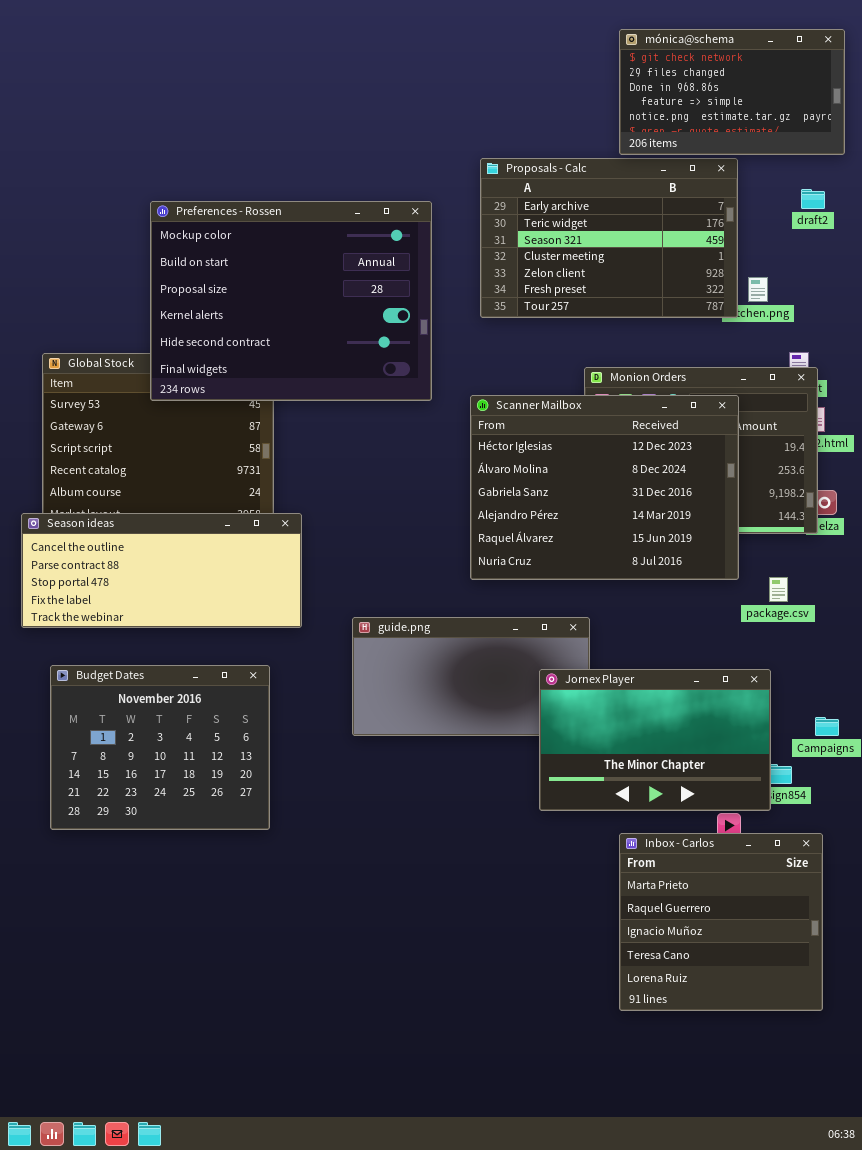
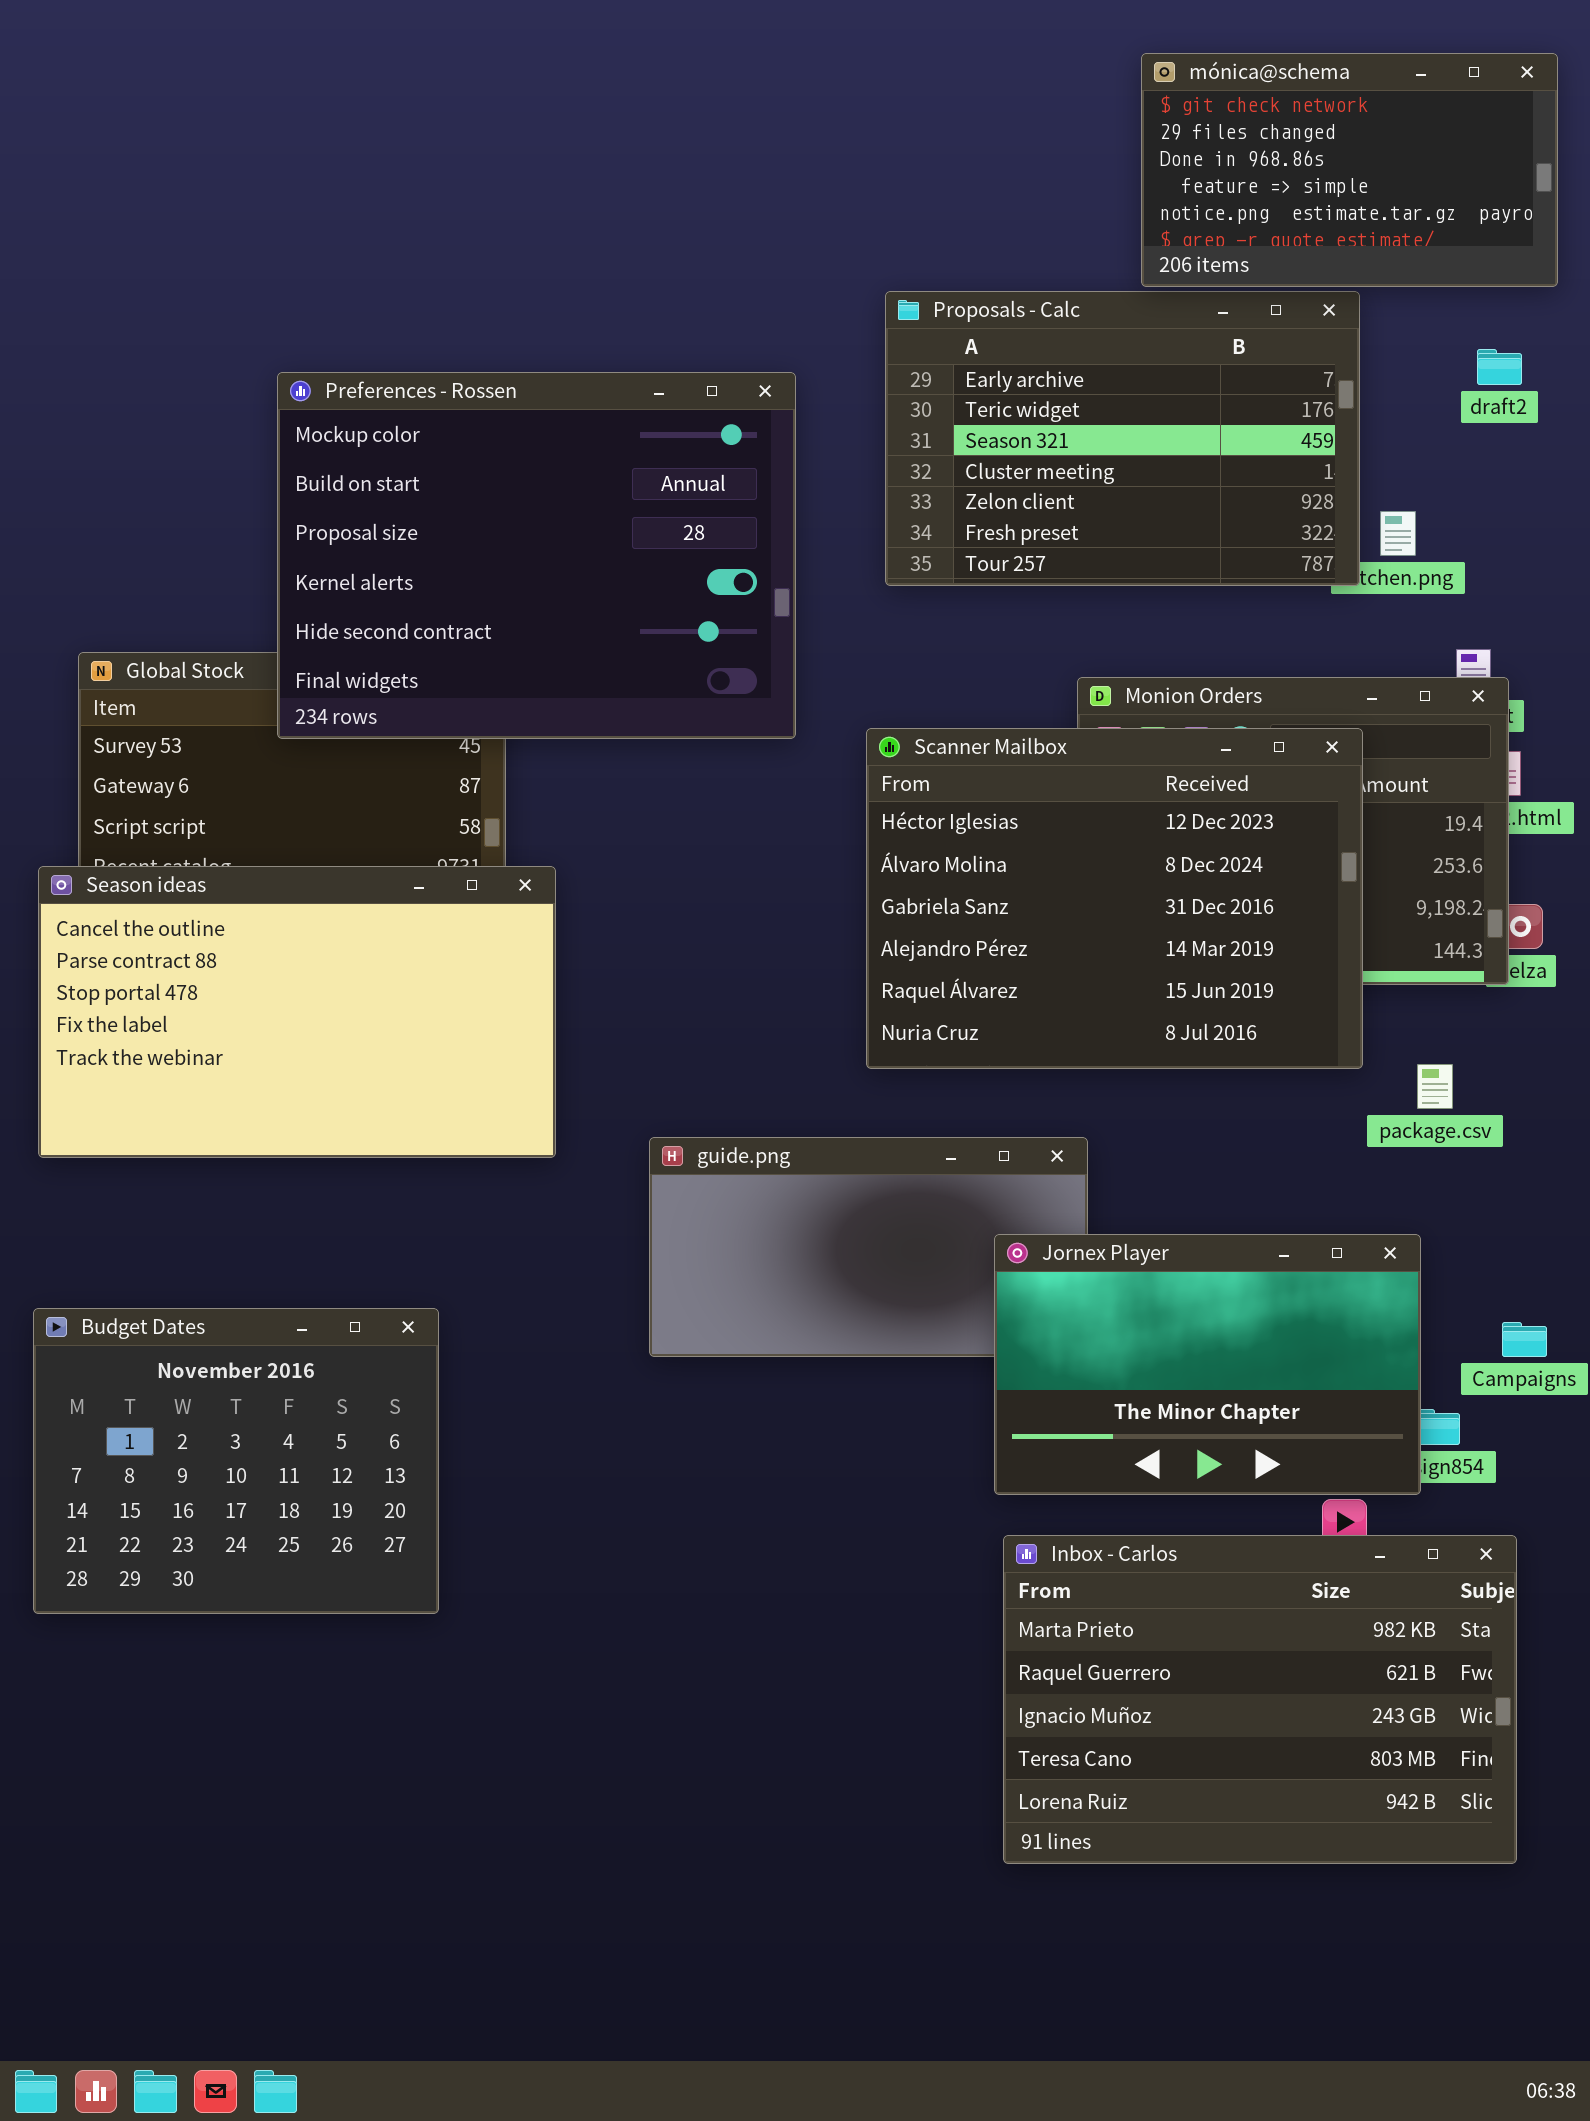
Season ideas: [21,513,302,628] -> [38,866,556,1158], resized
Budget Dates: [50,665,270,830] -> [33,1308,439,1614], moved
Inbox - Carlos: [619,833,823,1011] -> [1003,1535,1517,1864], resized

